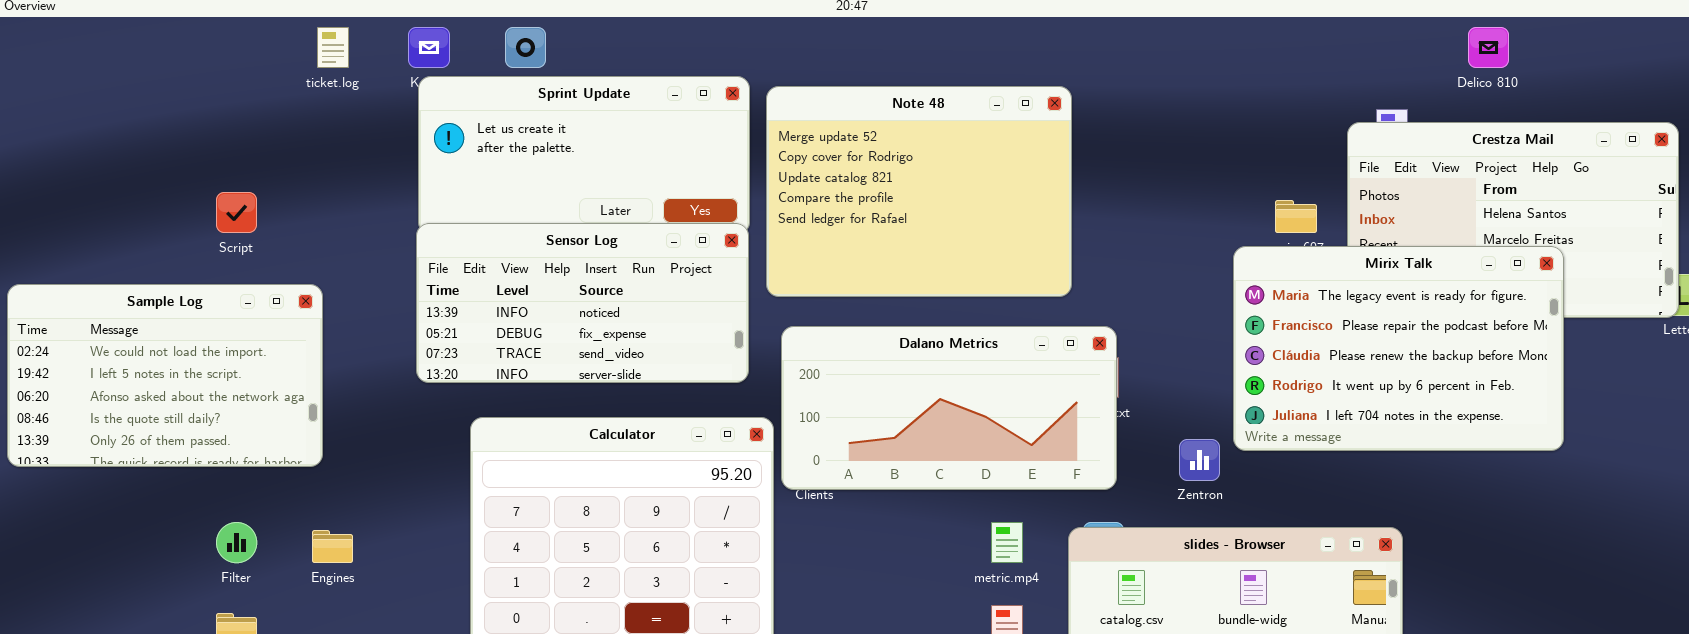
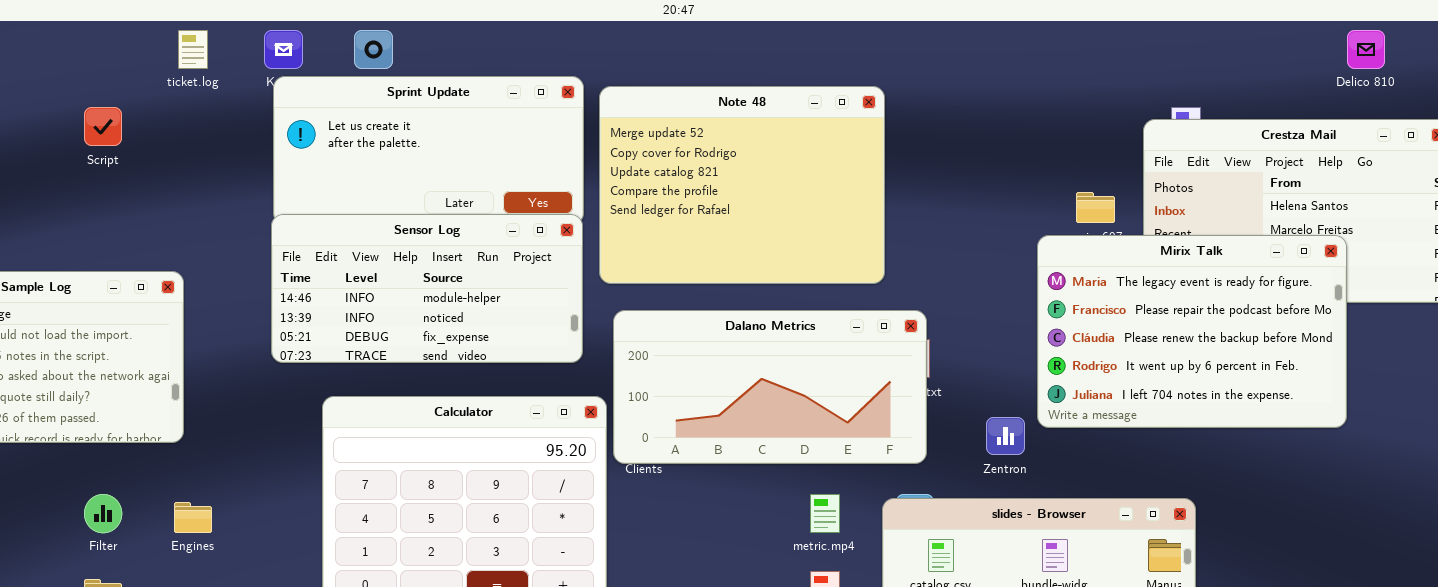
Delico 810: [1468,27,1509,68] -> [1347,30,1385,69], moved
Script: [216,192,257,233] -> [84,107,122,146], moved
Sensor Log: [416,223,749,383] -> [271,214,583,363], scrolled up 1 row

